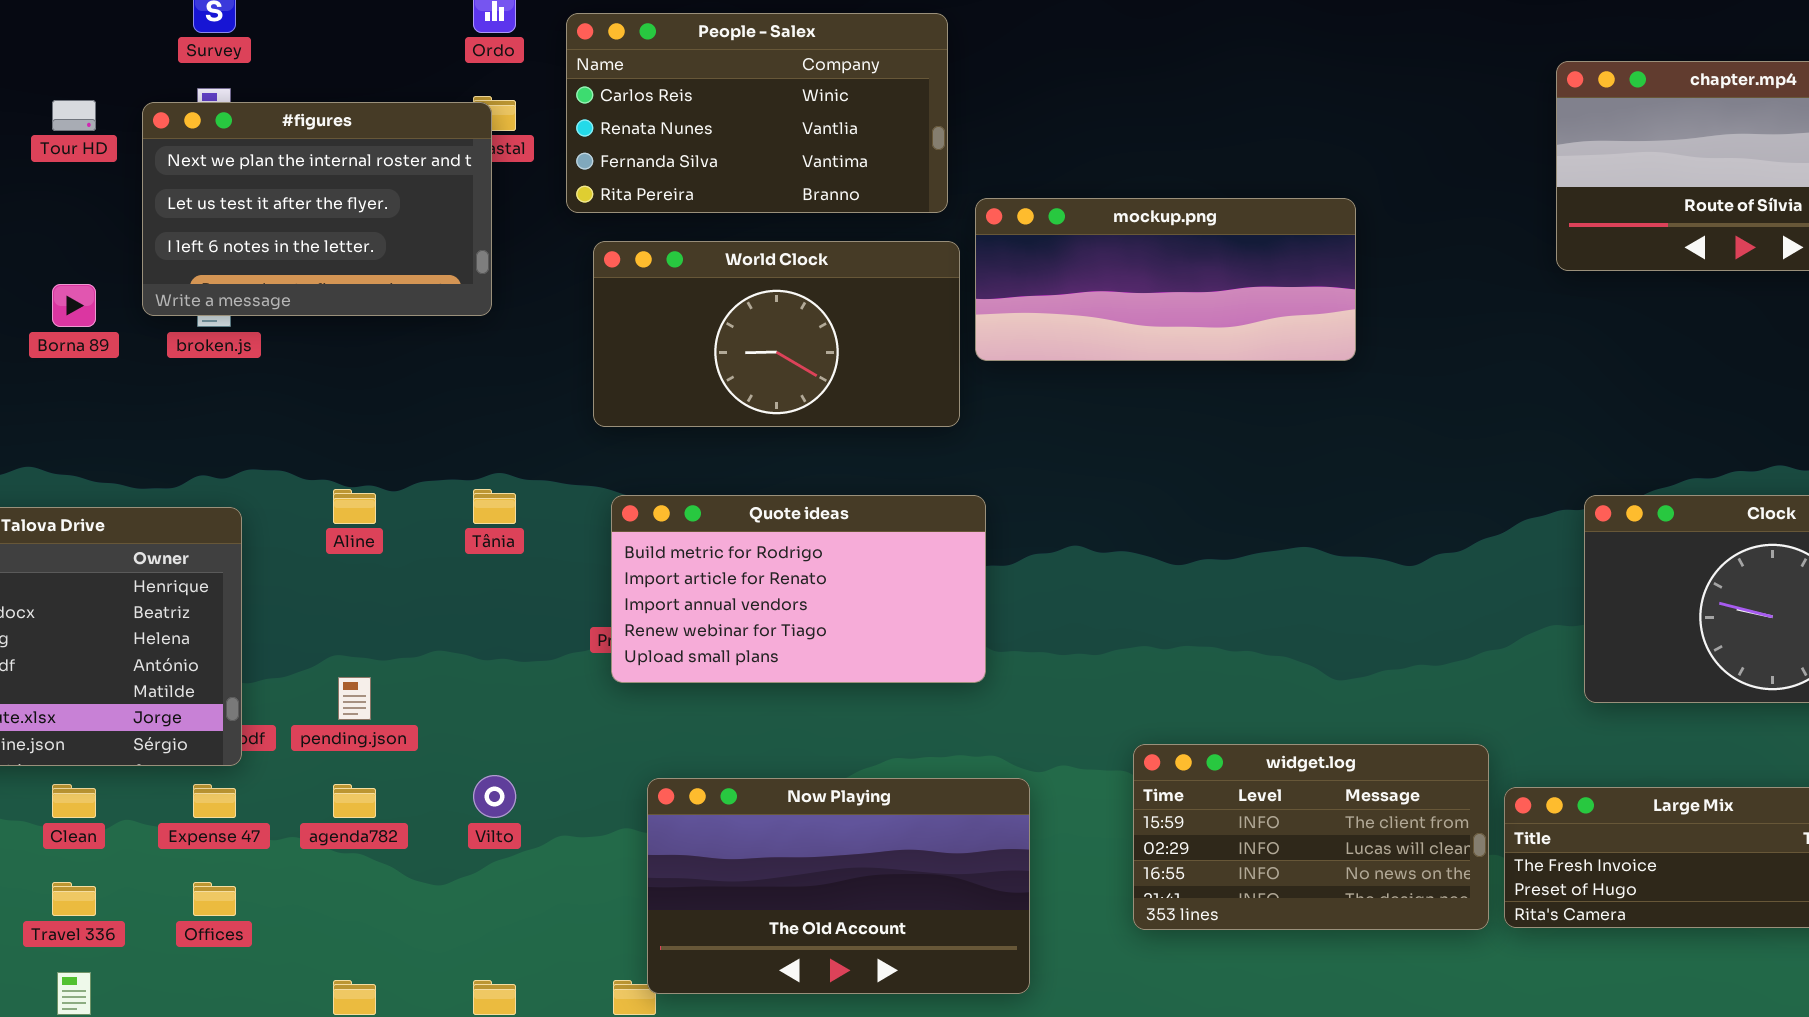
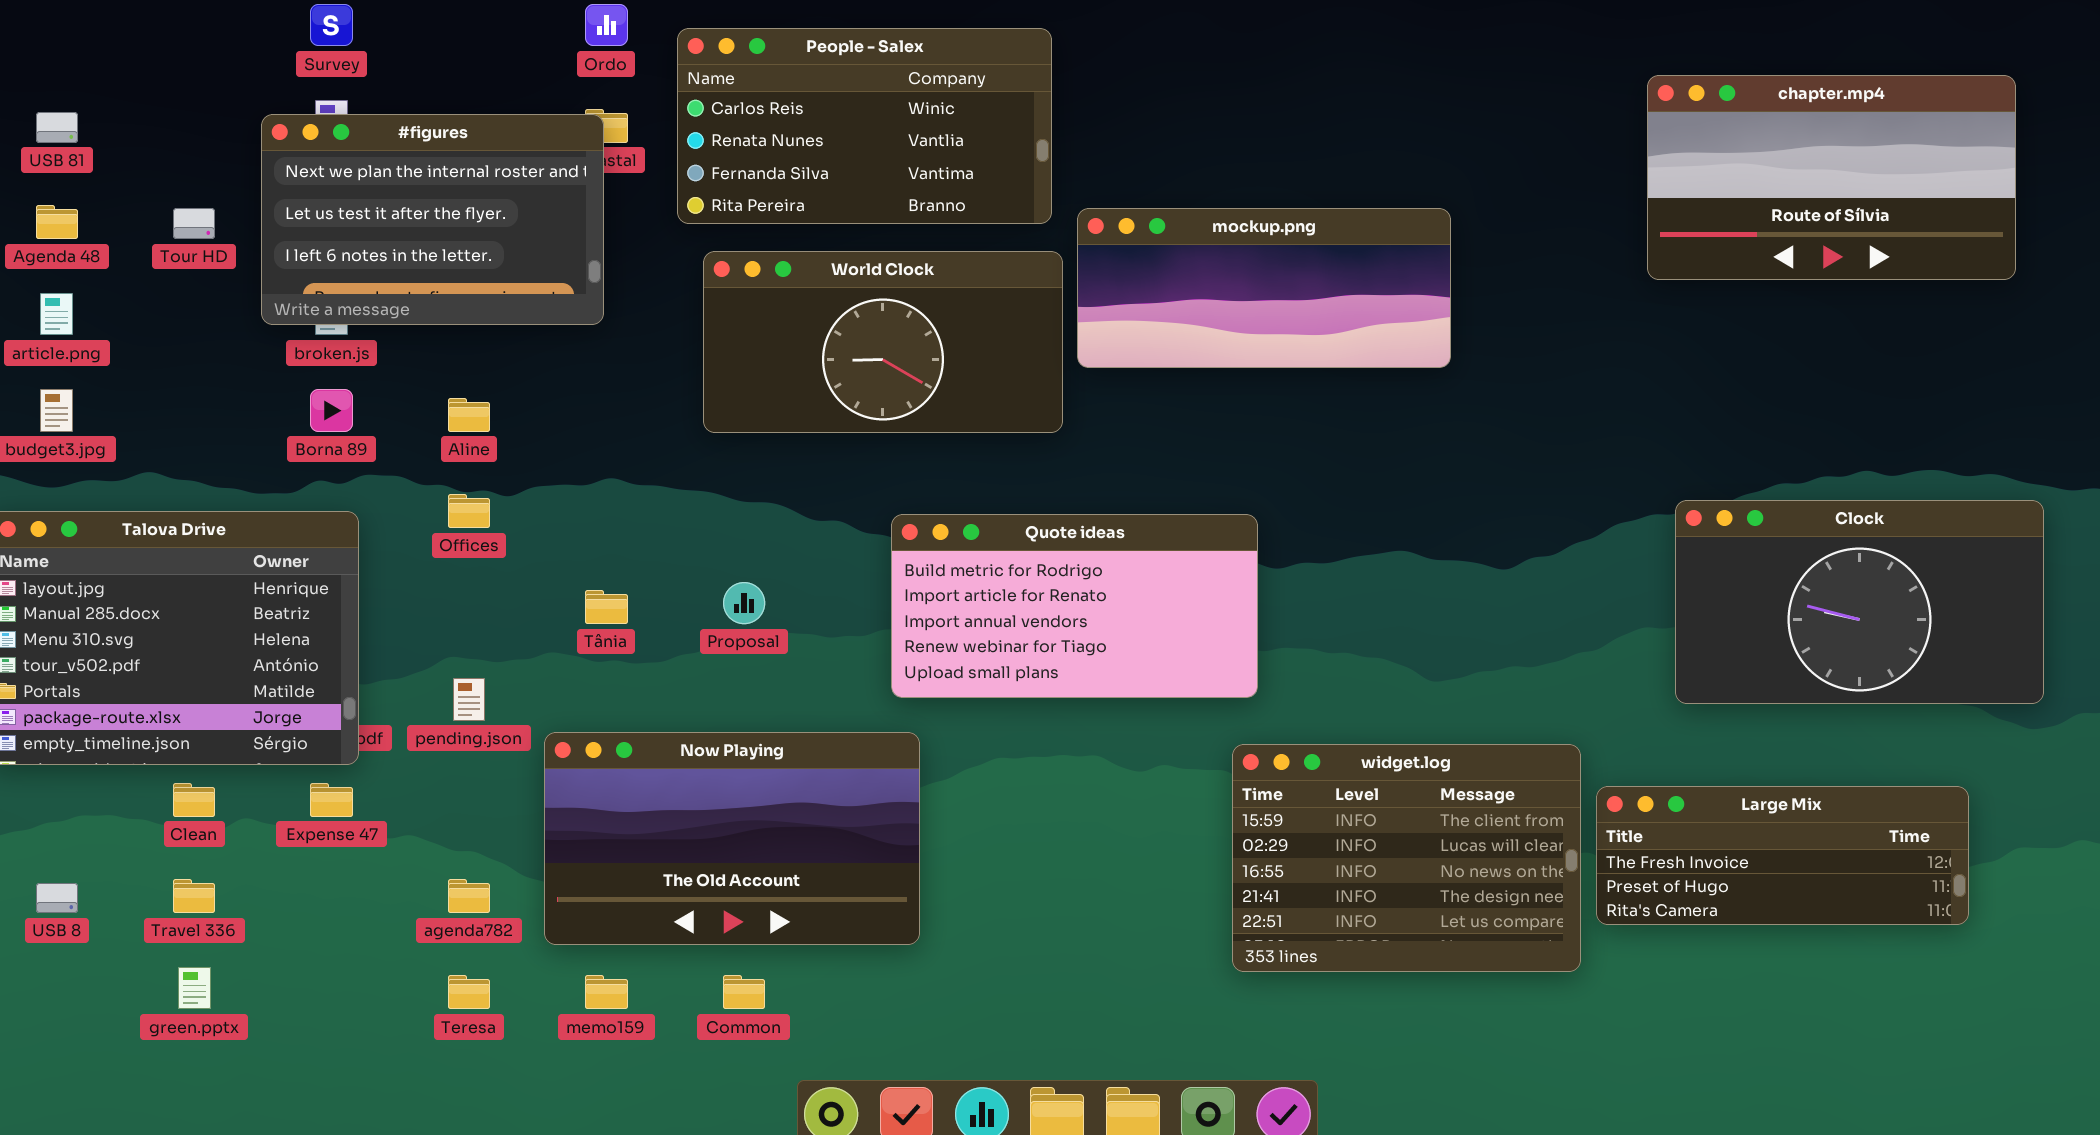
Tour HD: [52,100,96,131] -> [173,208,215,239], moved
Borna 89: [52,284,96,327] -> [310,389,353,432], moved
Aline: [333,489,376,524] -> [448,398,490,432], moved
Tânia: [473,489,516,524] -> [585,590,628,624], moved
Quote ideas: [611,495,986,683] -> [891,514,1258,698], moved
widget.log: [1133,744,1489,930] -> [1232,744,1581,972], resized
Now Playing: [647,778,1030,994] -> [544,732,920,945], moved
agenda782: [333,784,376,818] -> [448,879,490,913], moved
Offices: [193,882,236,916] -> [448,494,490,528], moved

